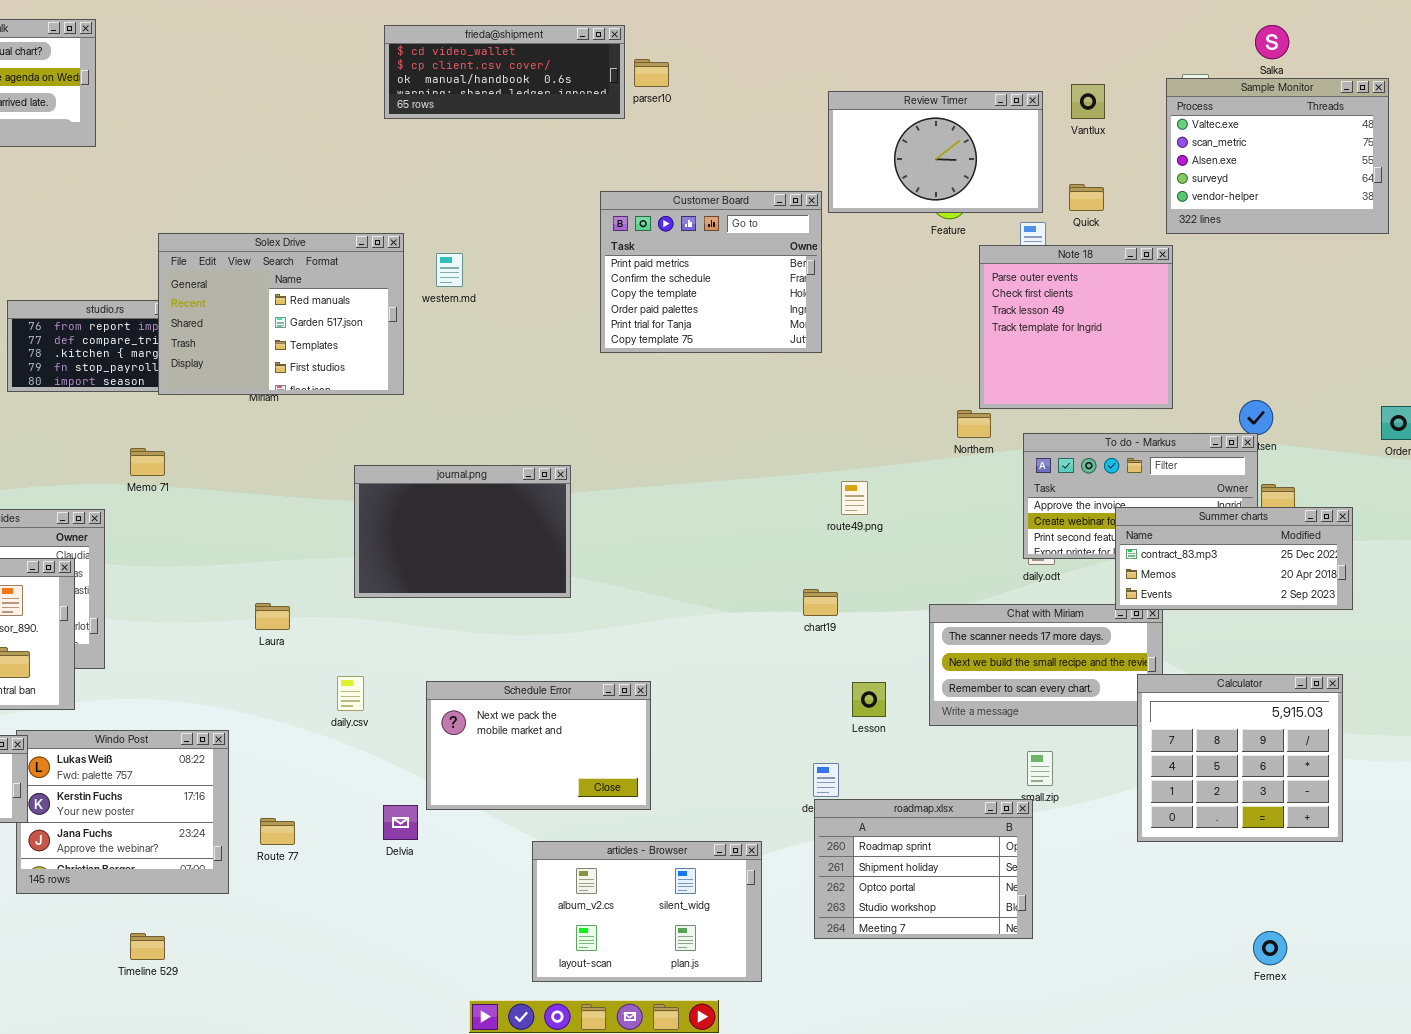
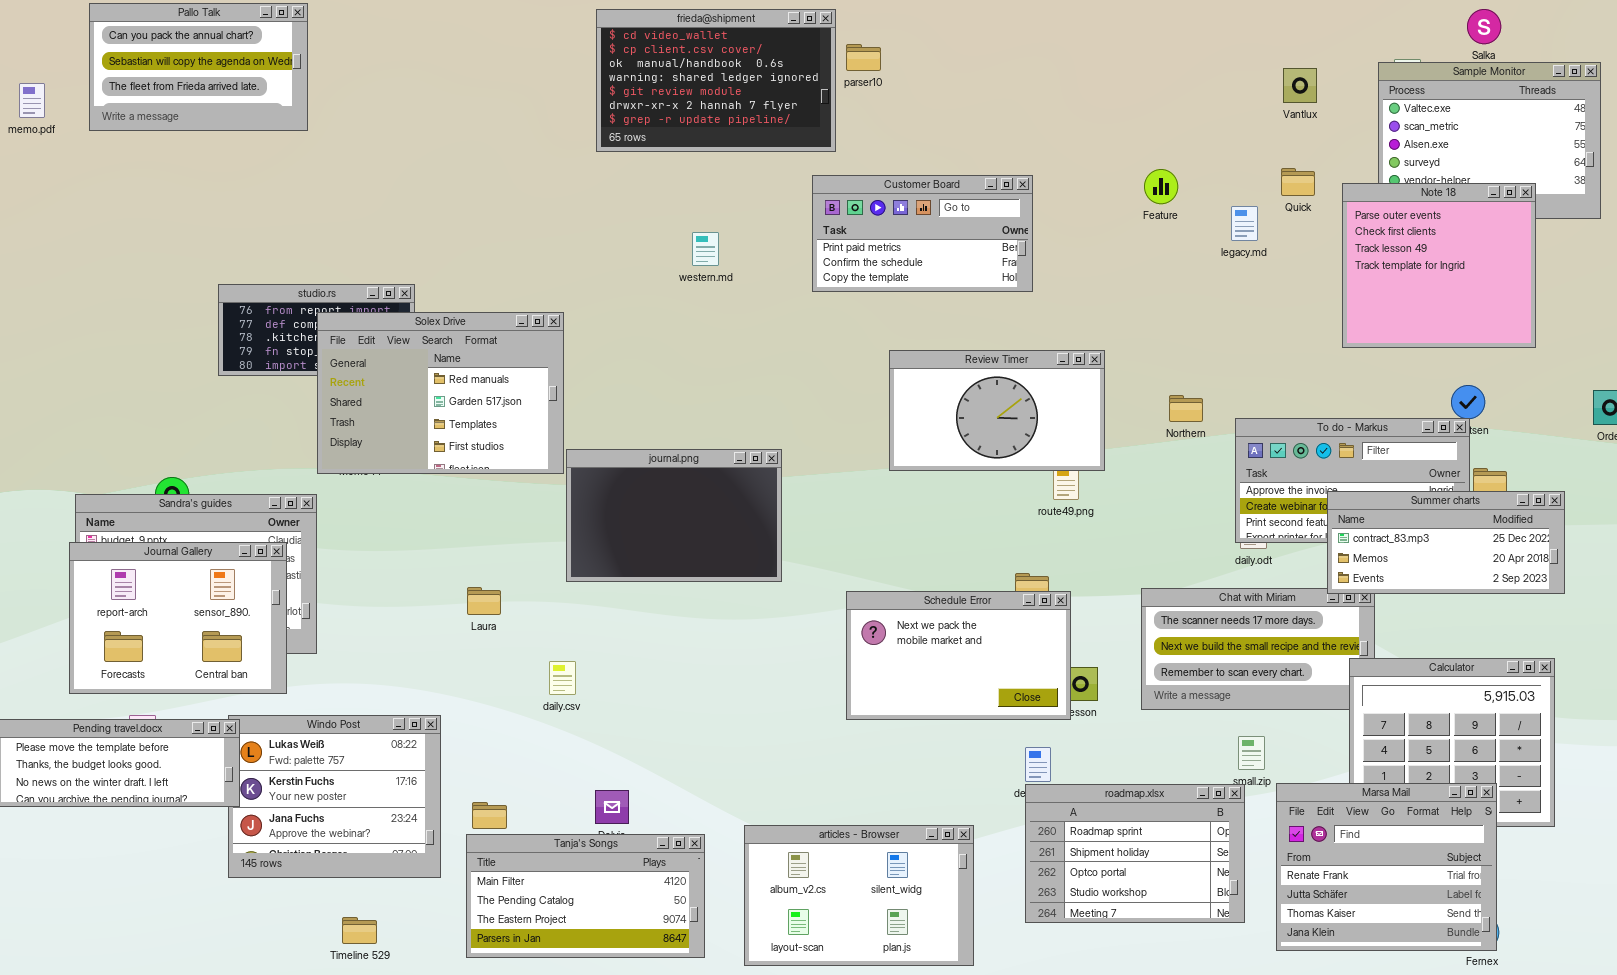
frieda@shipment: [384,25,625,119] -> [596,9,836,152], resized
Review Timer: [828,91,1043,213] -> [889,350,1105,471], moved
Customer Board: [600,191,822,353] -> [812,175,1033,292], resized
Solex Drive: [158,233,404,395] -> [317,312,564,474], moved
Note 18: [979,245,1173,409] -> [1342,183,1536,348], moved
western.md: [436,253,463,287] -> [692,232,719,266], moved
Schedule Error: [426,681,651,810] -> [846,591,1071,720], moved
Marsa Mail: none -> [1276,783,1497,951], opened
Tanja's Songs: none -> [466,834,705,958], opened

